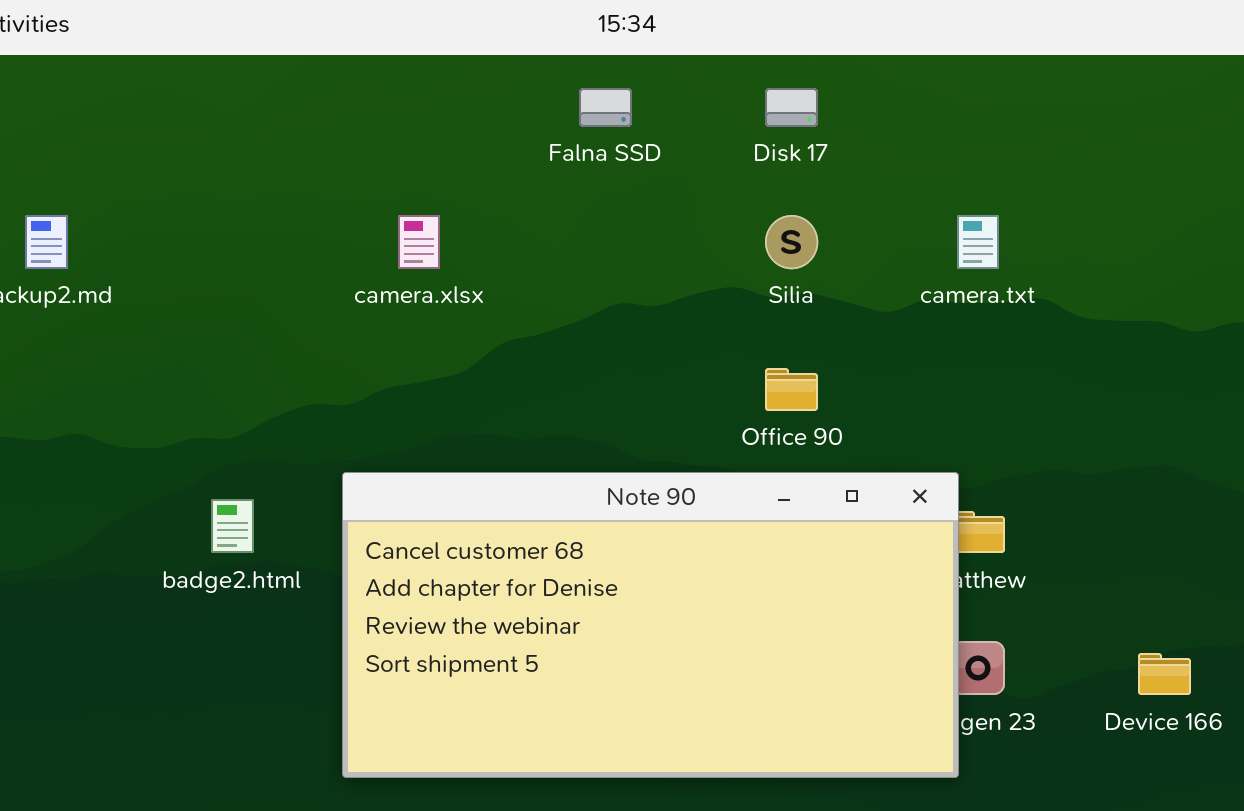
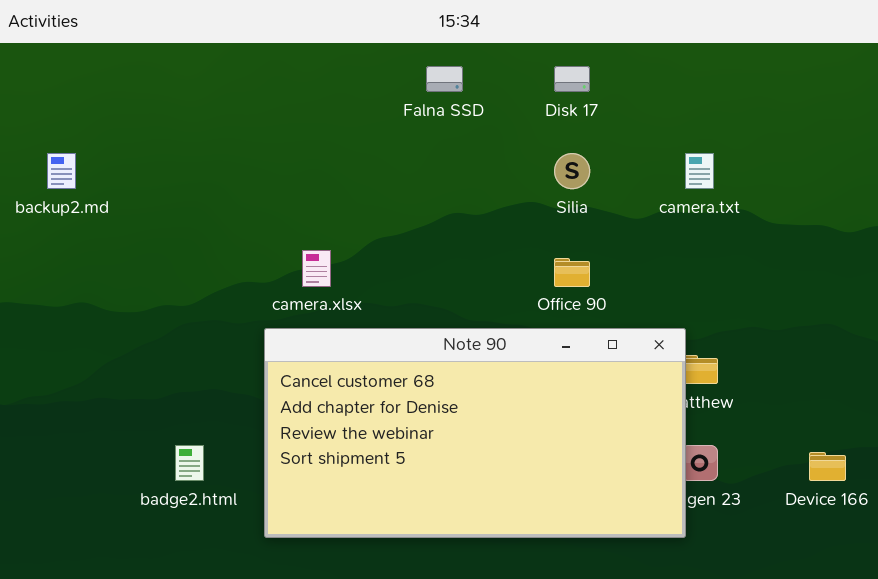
camera.xlsx: [398,215,440,269] -> [302,250,331,287], moved
badge2.html: [211,499,254,553] -> [175,445,204,481], moved

